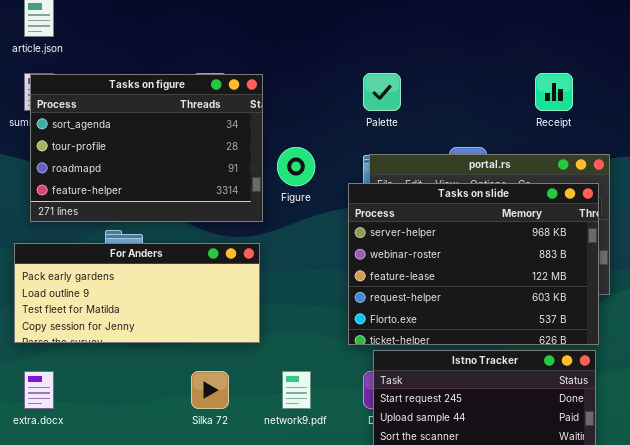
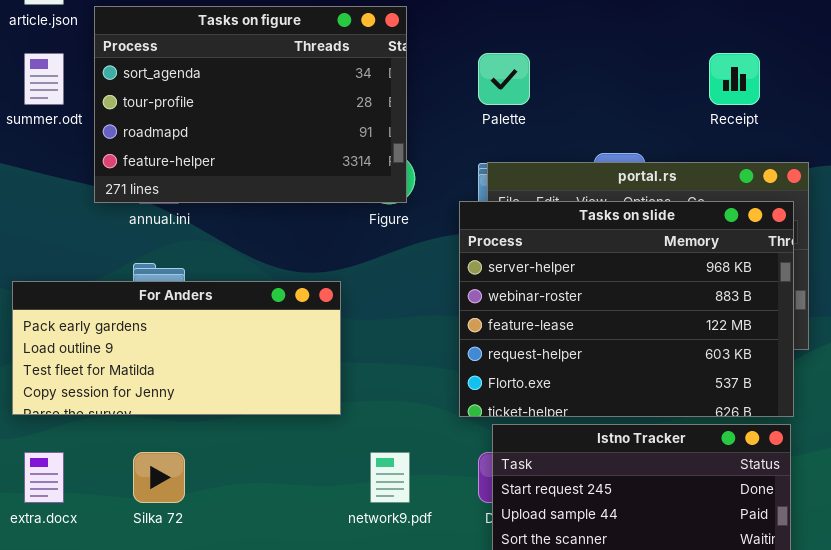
Tasks on figure: [30,74,263,222] -> [94,6,407,203], moved
Silka 72: [191,371,229,409] -> [133,452,185,503], moved

